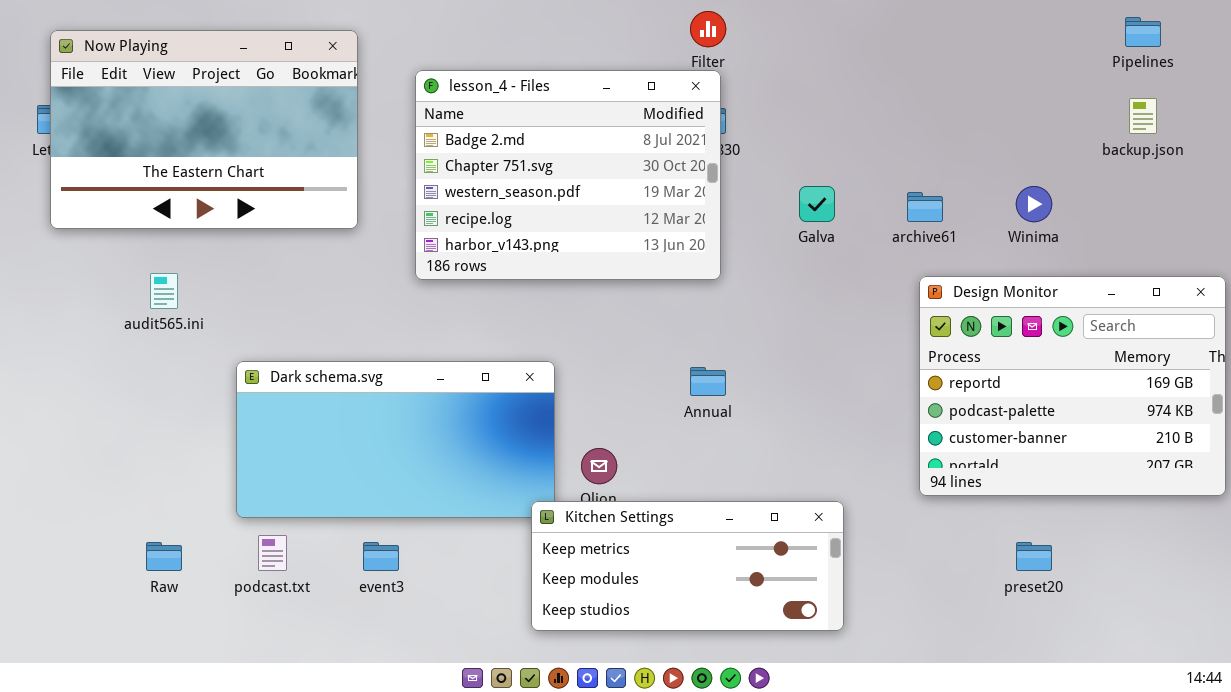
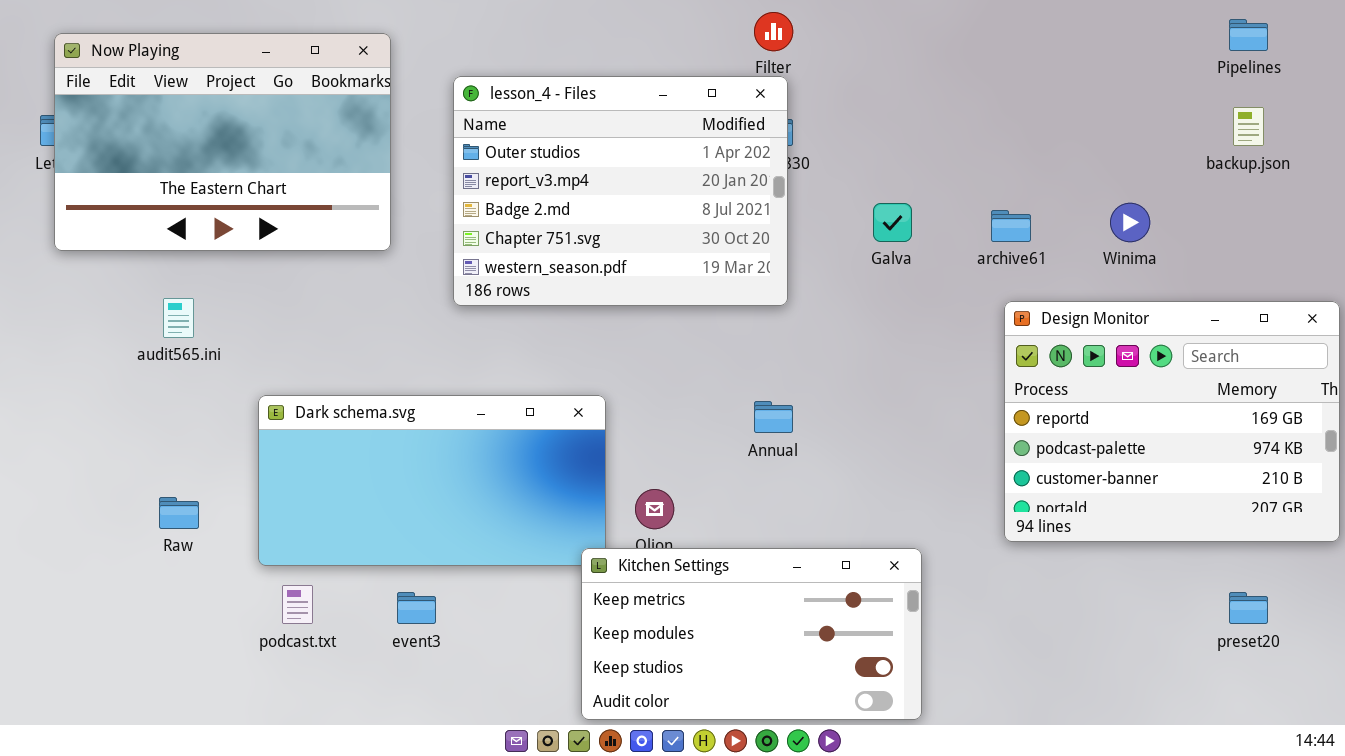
lesson_4 - Files: [415,70,721,280] -> [453,76,788,306], scrolled up 2 rows
Kitchen Settings: [531,501,844,631] -> [581,548,922,720], resized
Raw: [146,542,182,571] -> [159,497,199,529], moved
preset20: [1016,542,1052,571] -> [1229,592,1268,624], moved

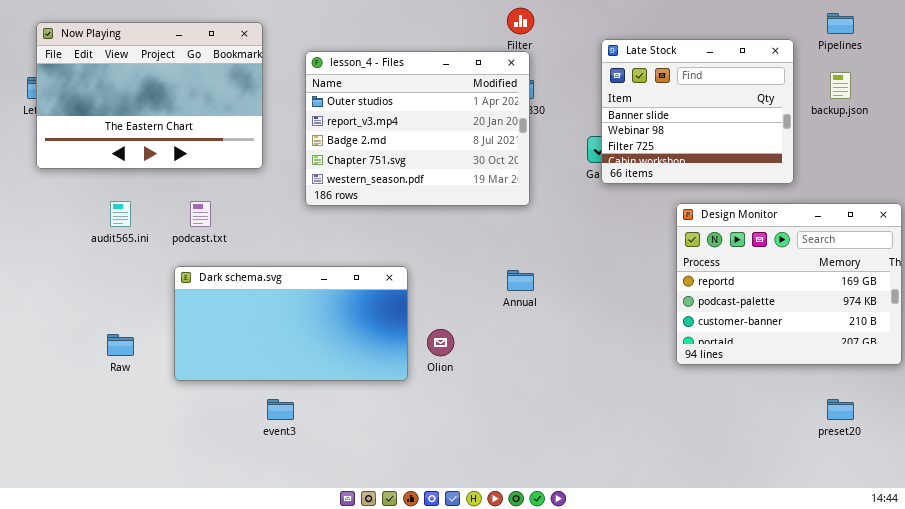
Late Stock: none -> [601,39,794,184], opened
Kitchen Settings: [581,548,922,720] -> none, closed
podcast.txt: [282,585,313,624] -> [190,201,211,227], moved

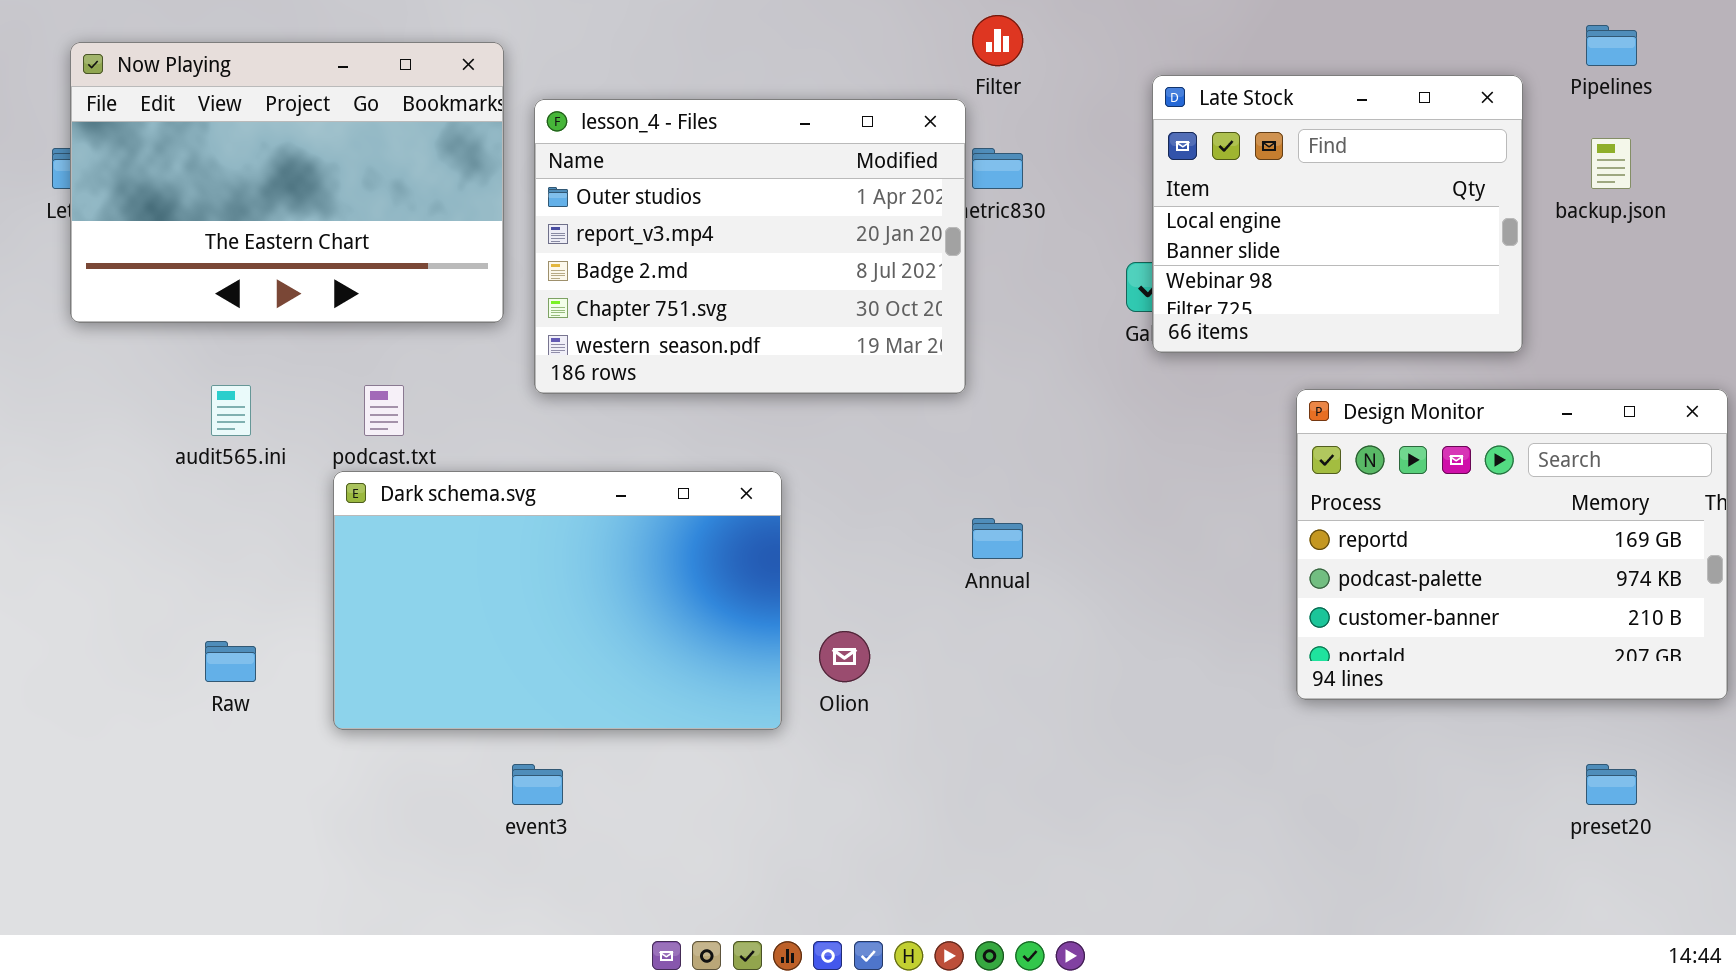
Late Stock: [601,39,794,184] -> [1152,75,1523,353], scrolled up 1 row
lesson_4 - Files: [305,51,530,206] -> [534,99,966,394], moved
Dark schema.svg: [174,266,408,381] -> [333,471,782,730], resized

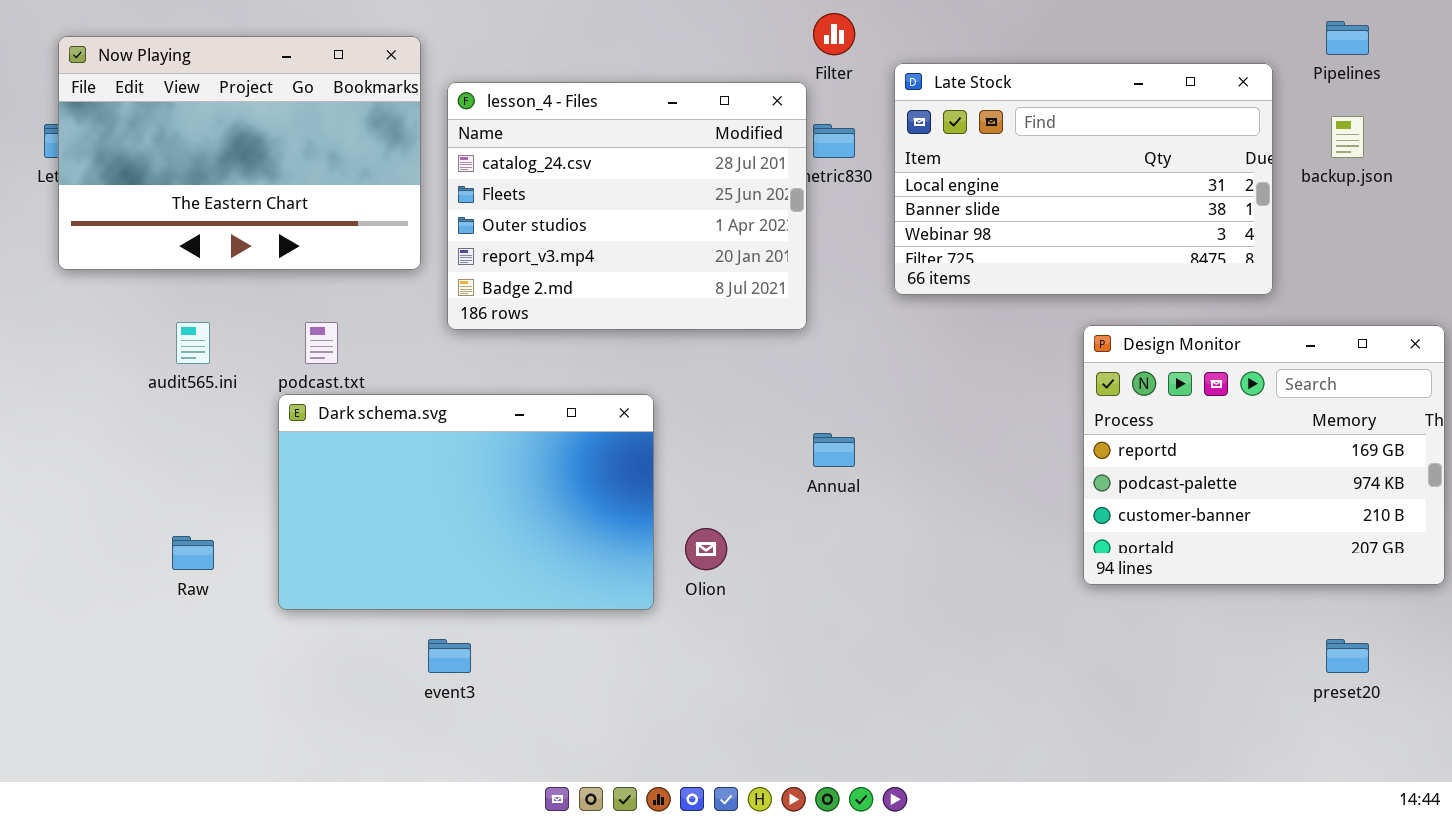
Late Stock: [1152,75,1523,353] -> [894,63,1273,295], resized
lesson_4 - Files: [534,99,966,394] -> [447,82,807,330], scrolled up 2 rows

